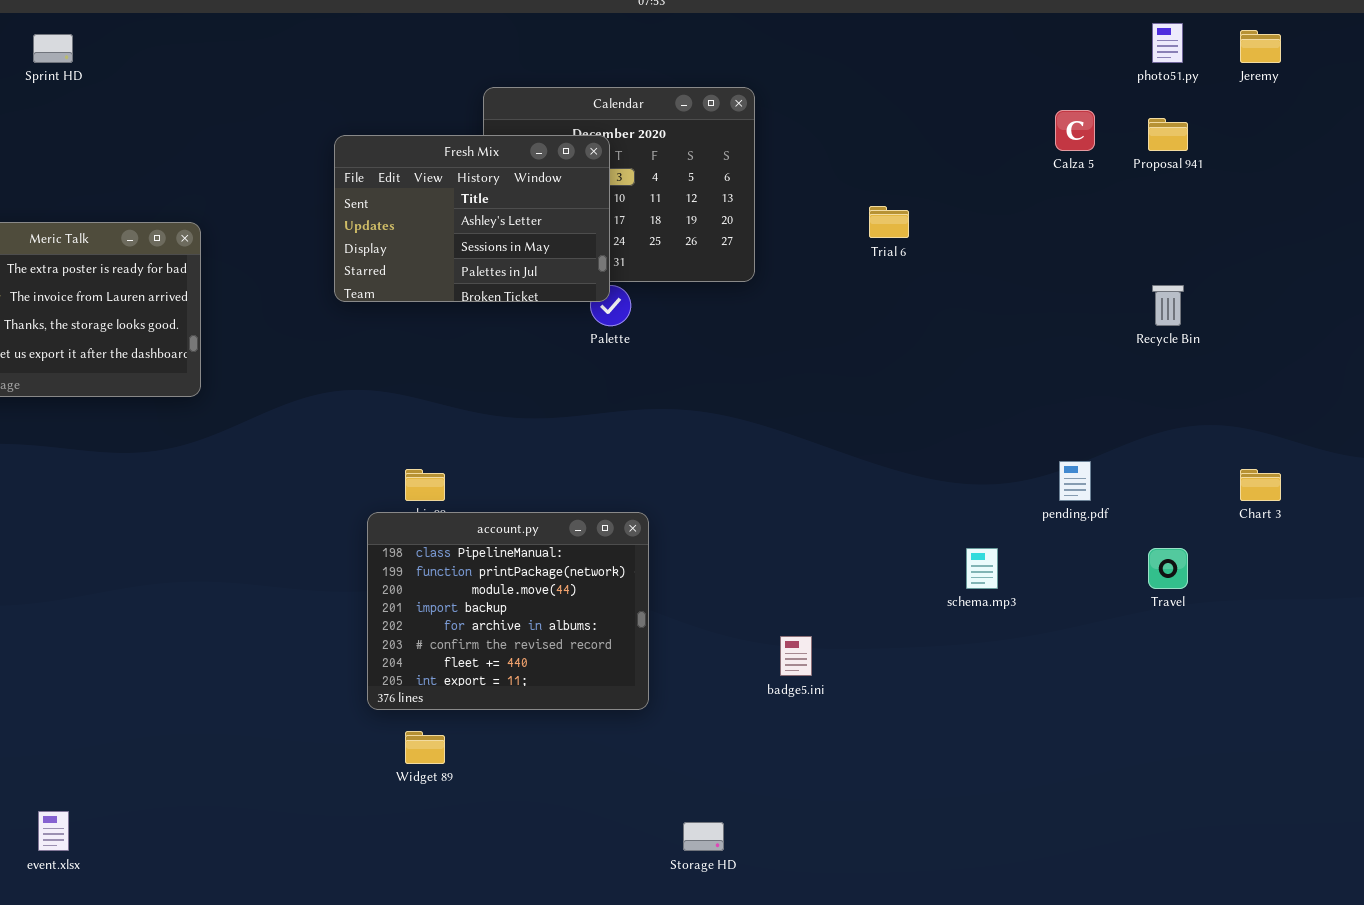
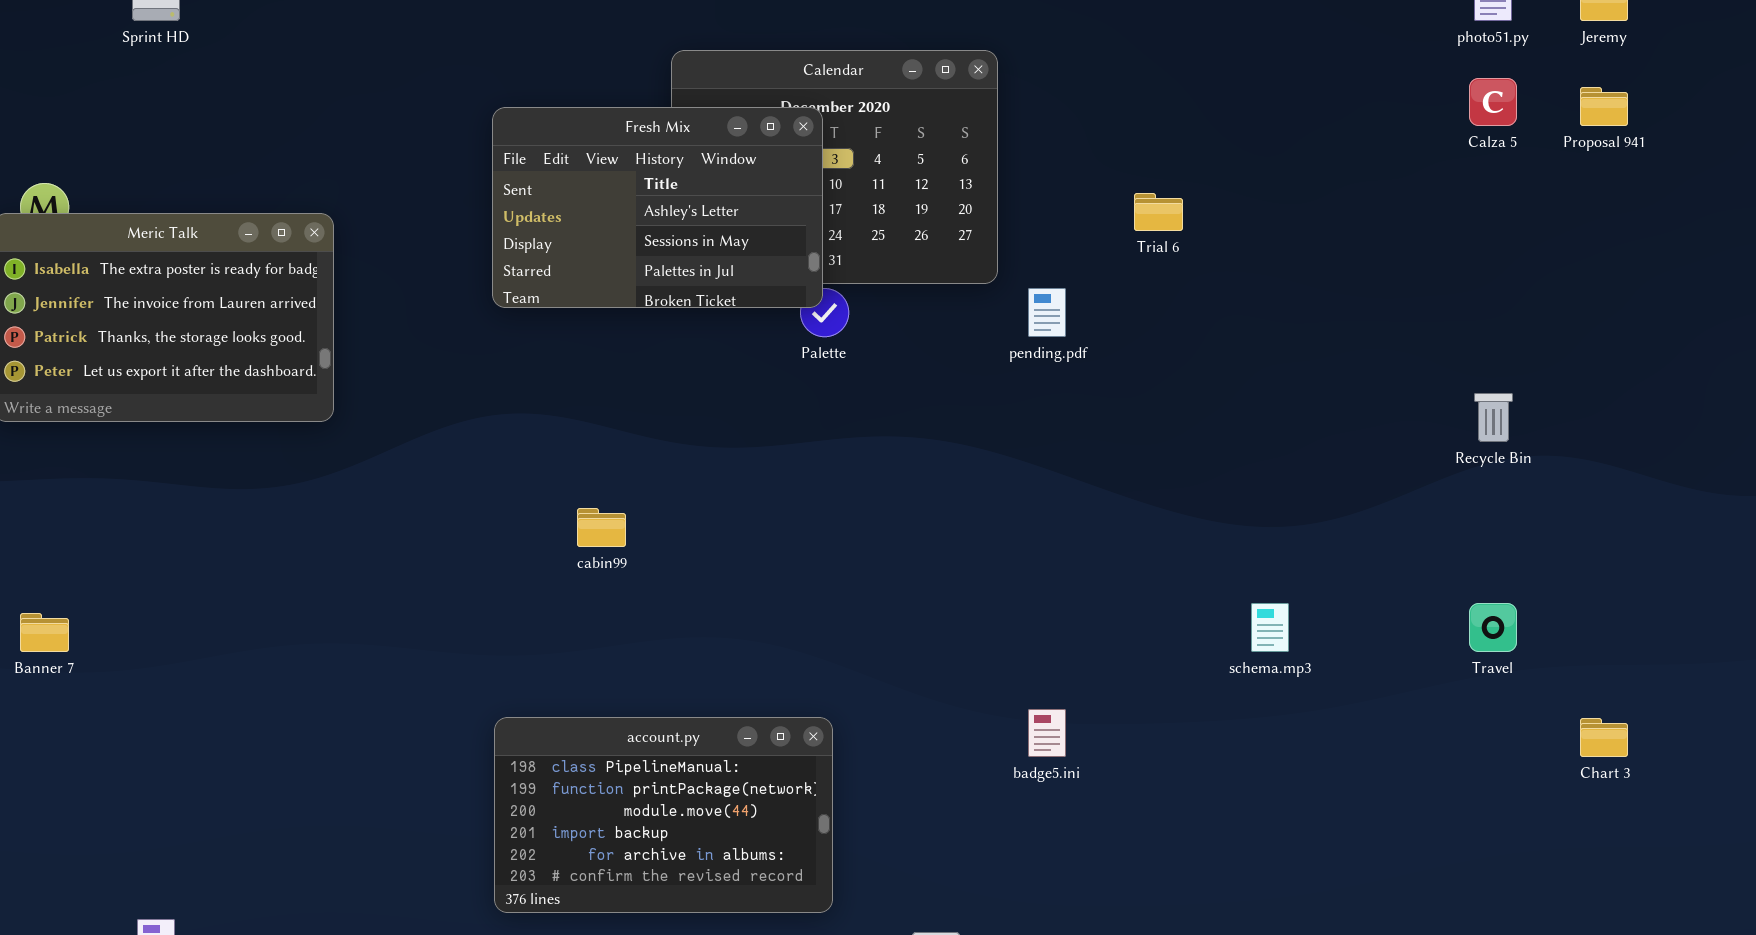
Calza 5: [1055,110,1095,151] -> [1469,78,1517,126], moved
Proposal 941: [1148,118,1188,151] -> [1580,87,1628,126], moved
Recycle Bin: [1152,285,1184,326] -> [1474,393,1513,442], moved
pending.pdf: [1059,461,1091,501] -> [1028,288,1066,337], moved
Chart 3: [1240,469,1281,501] -> [1580,718,1628,757], moved
account.py: [367,512,649,710] -> [494,717,833,913], moved, resized

